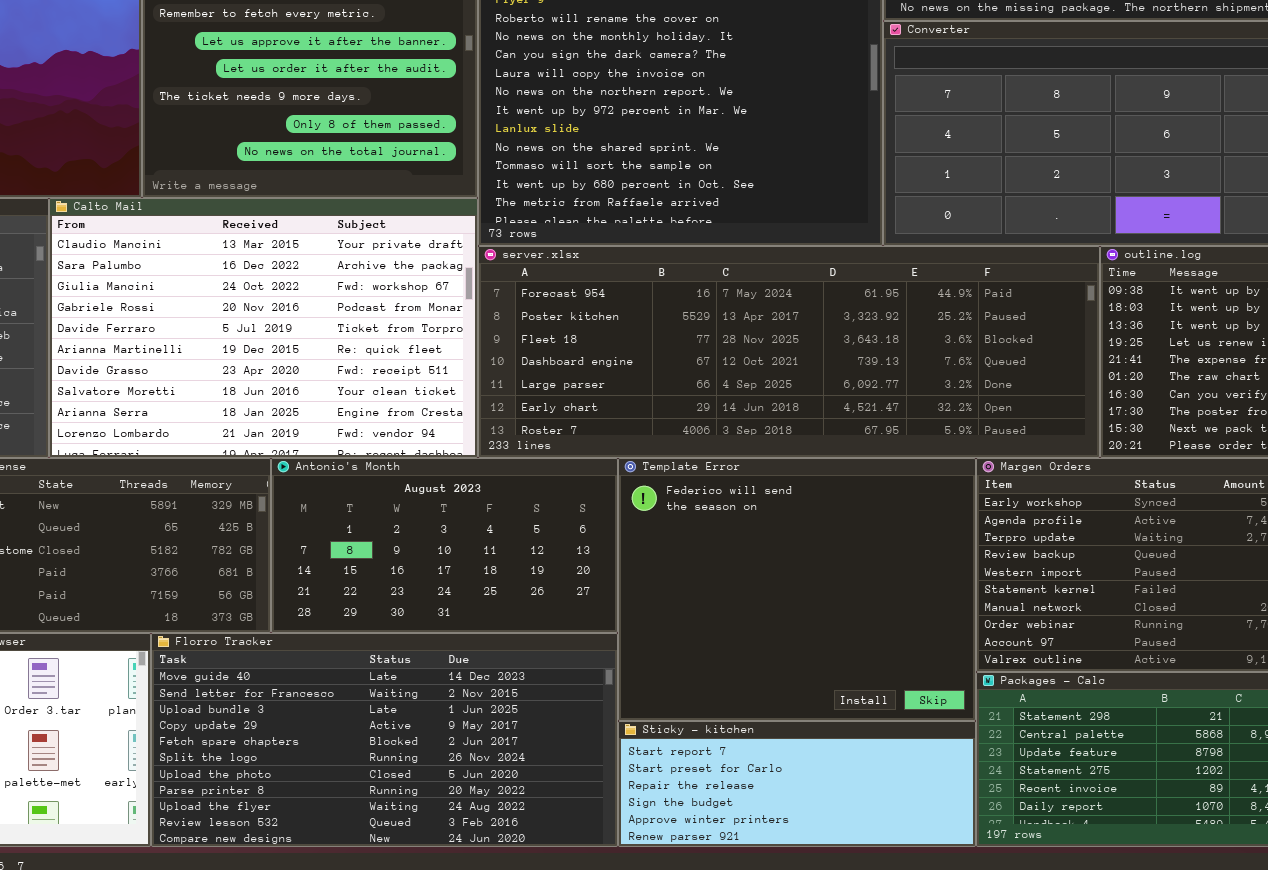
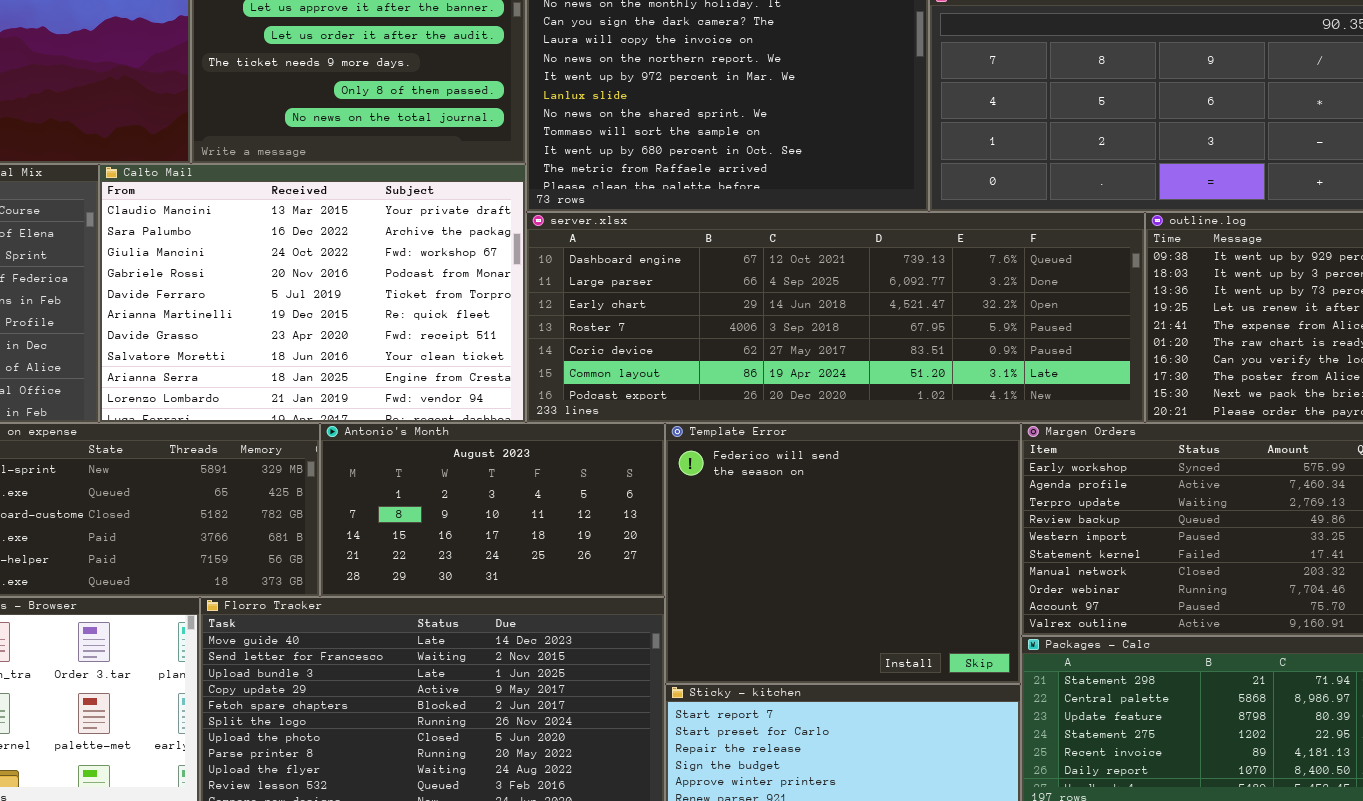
server.xlsx: [478,246,1100,458] -> [526,212,1145,423], scrolled down 3 rows

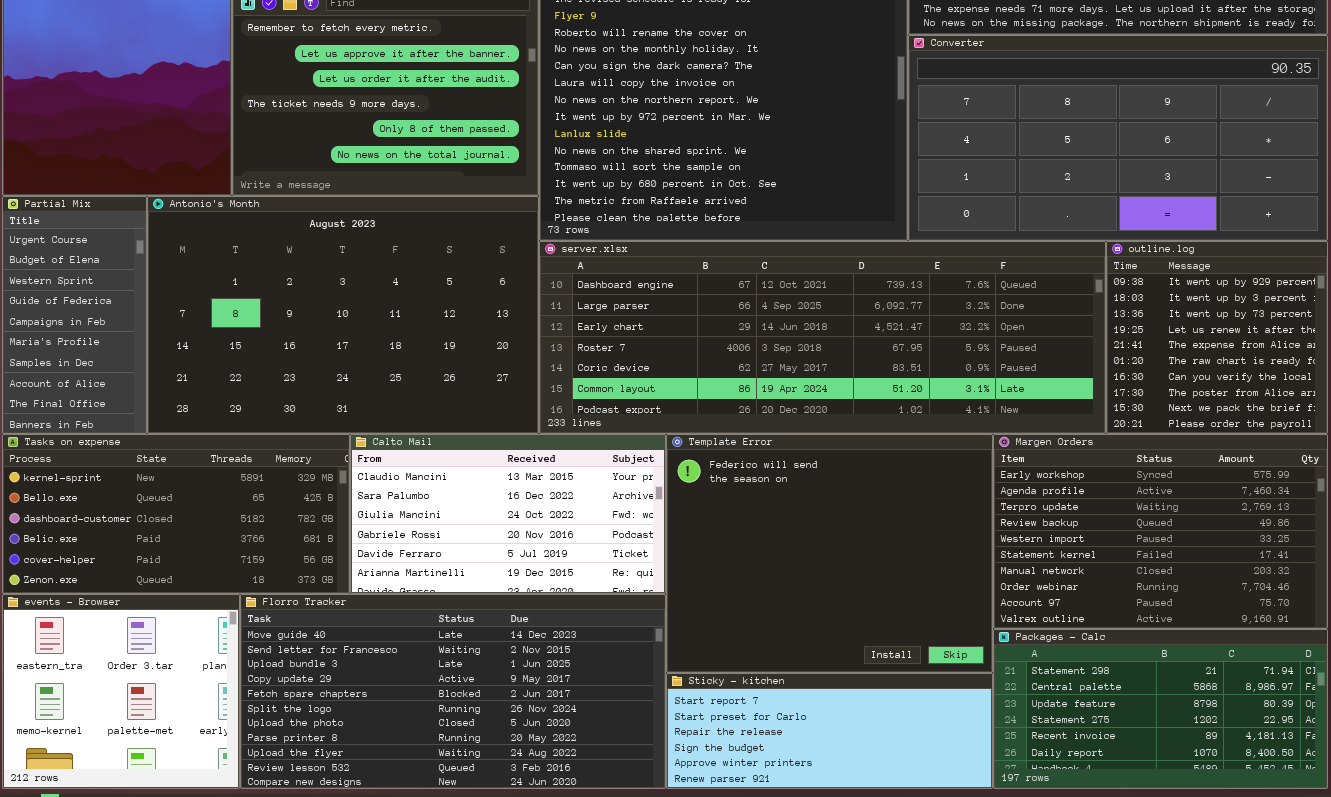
Calto Mail: [99,164,526,423] -> [350,434,666,594], moved, resized
Antonio's Month: [320,423,665,597] -> [147,196,539,434], moved, resized

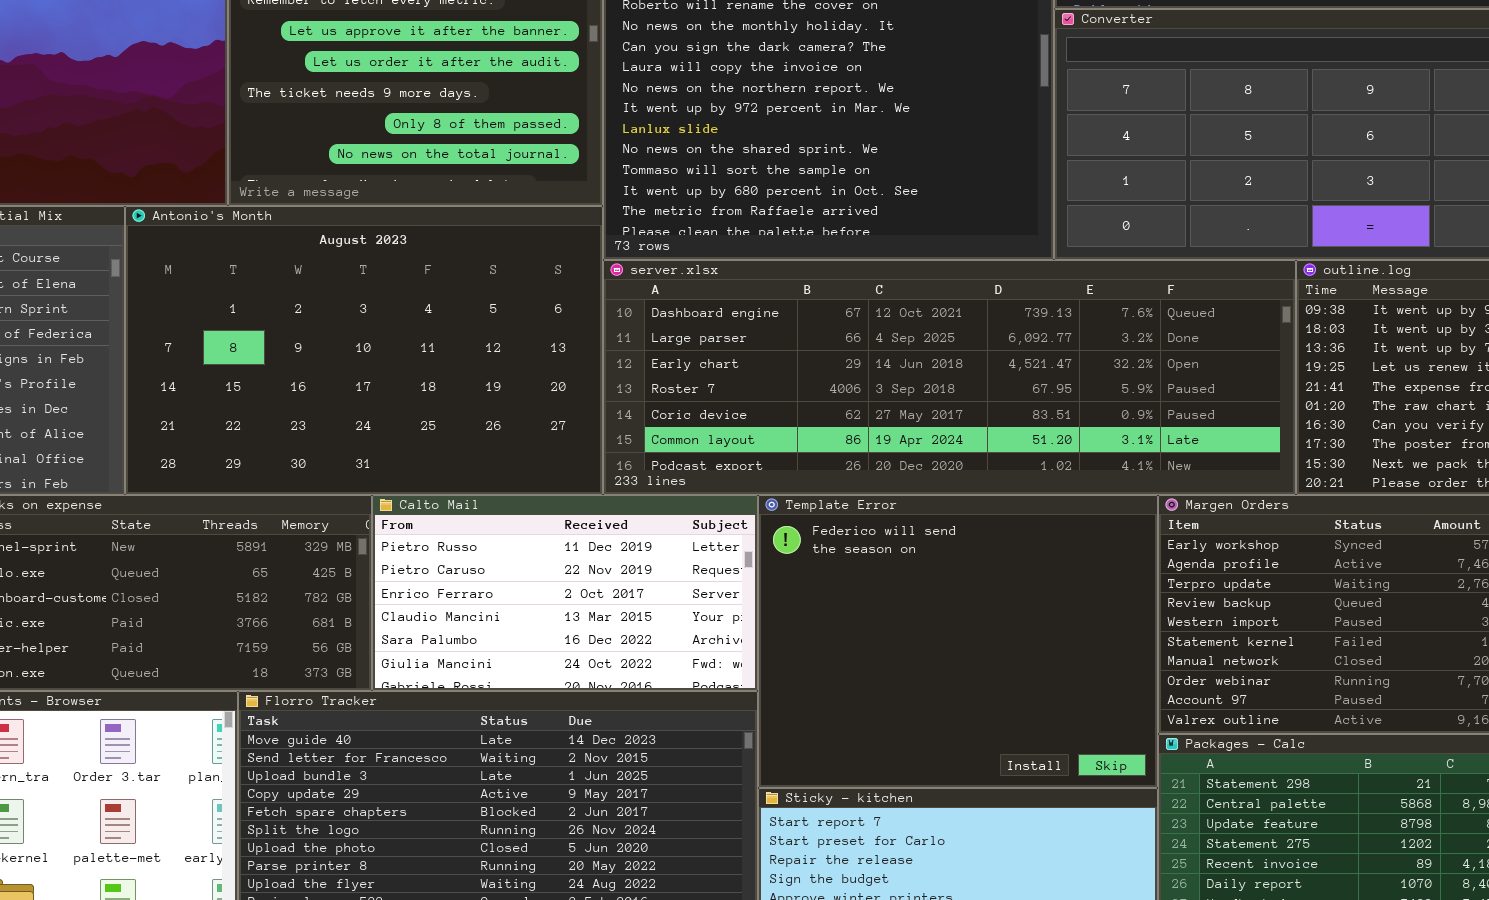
Calto Mail: [350,434,666,594] -> [372,495,758,691], scrolled up 3 rows

